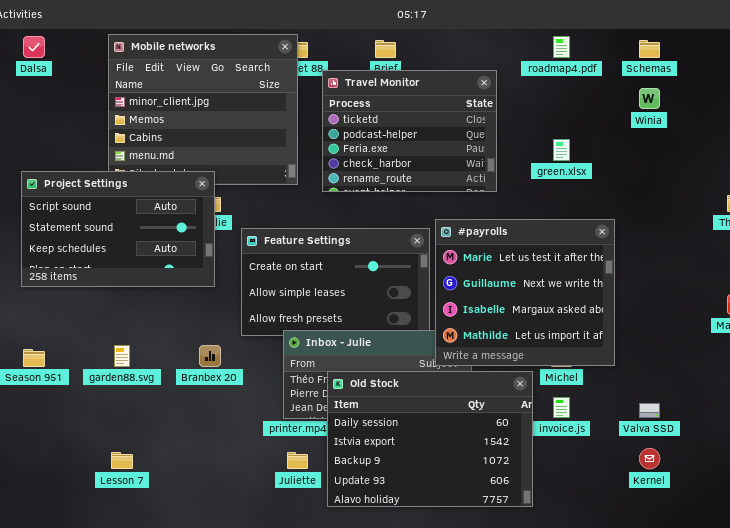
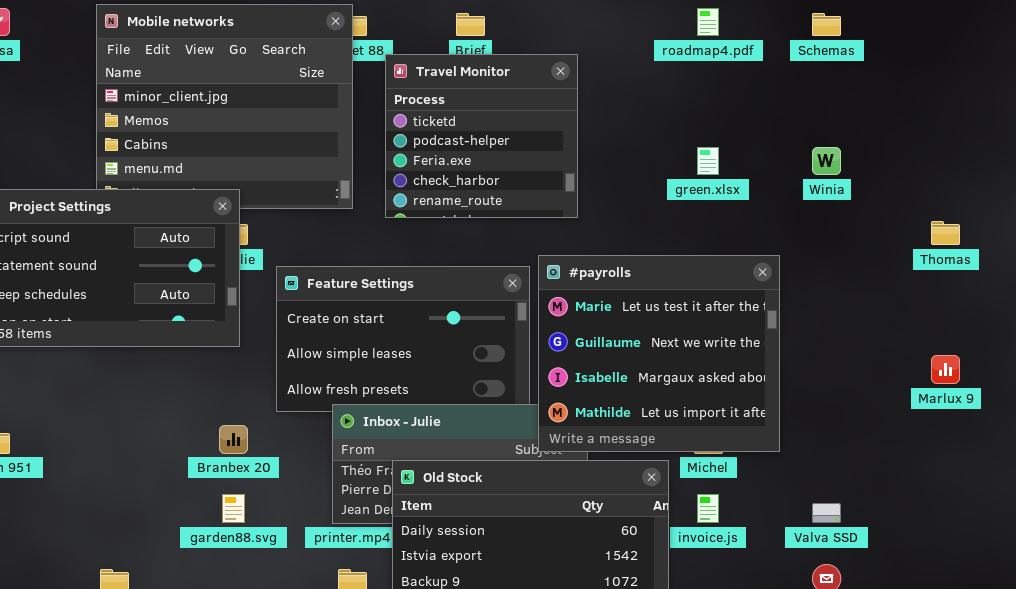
Travel Monitor: [322,70,497,192] -> [385,54,578,218], resized
Winia: [639,88,660,109] -> [812,147,841,175], moved
garden88.svg: [114,345,130,367] -> [222,494,245,523], moved

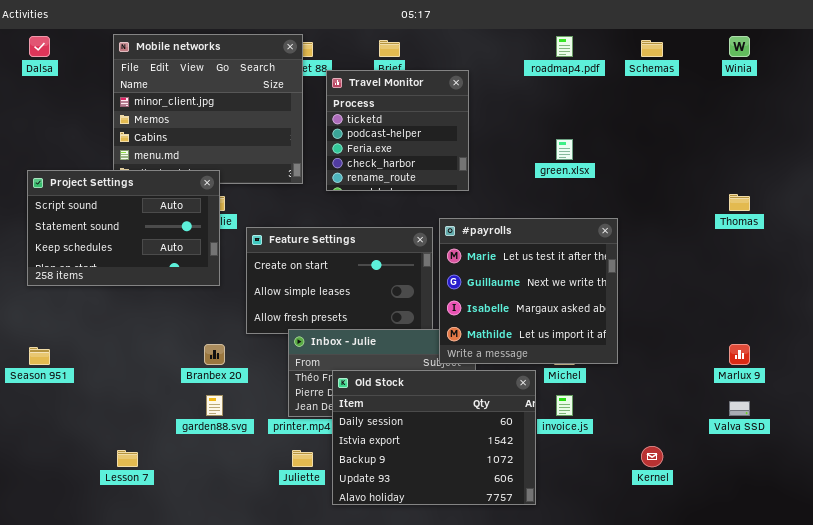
Winia: [812,147,841,175] -> [729,36,750,57], moved
Marlux 9: [931,355,960,384] -> [729,344,750,365], moved
Valva SSD: [812,503,841,523] -> [729,401,750,416], moved

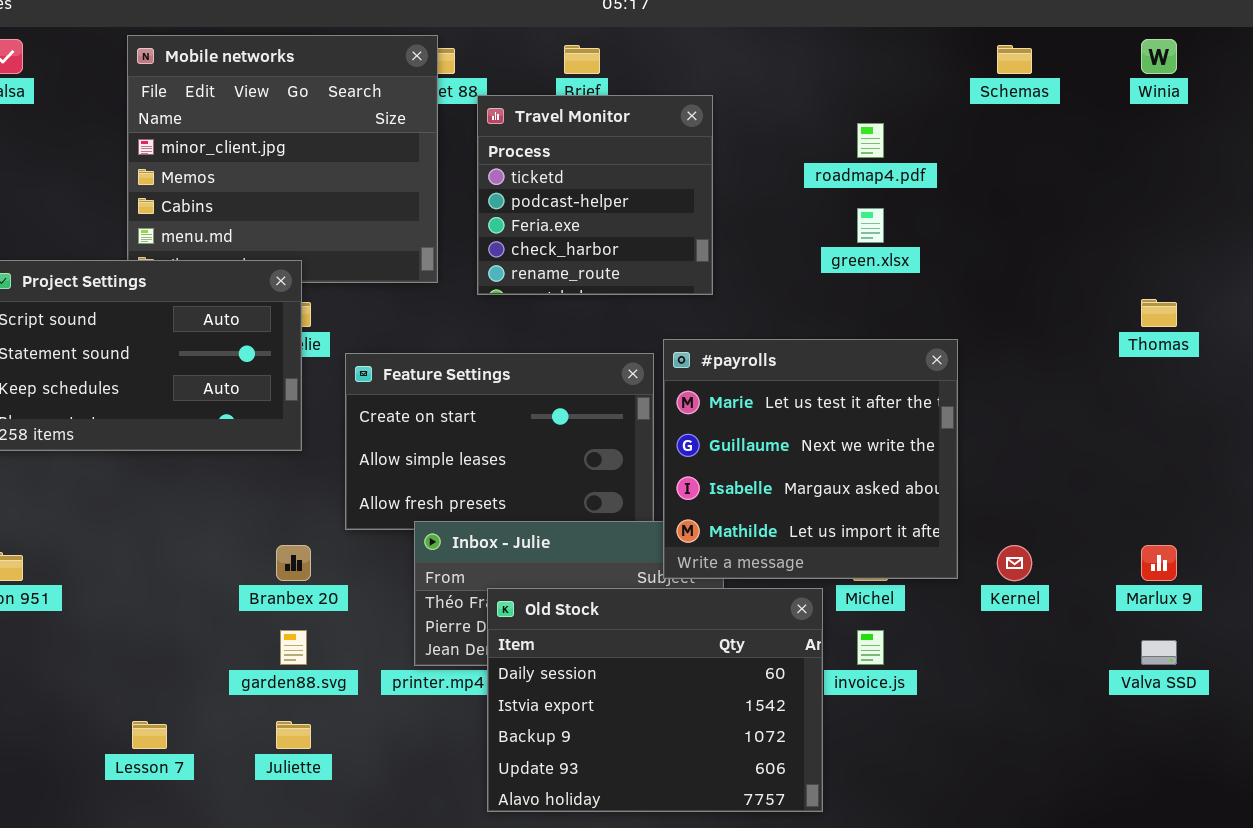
roadmap4.pdf: [556,36,573,57] -> [857,123,884,158], moved
Kernel: [641,446,663,467] -> [997,545,1032,581], moved
Juliette: [292,450,313,467] -> [276,721,311,749], moved

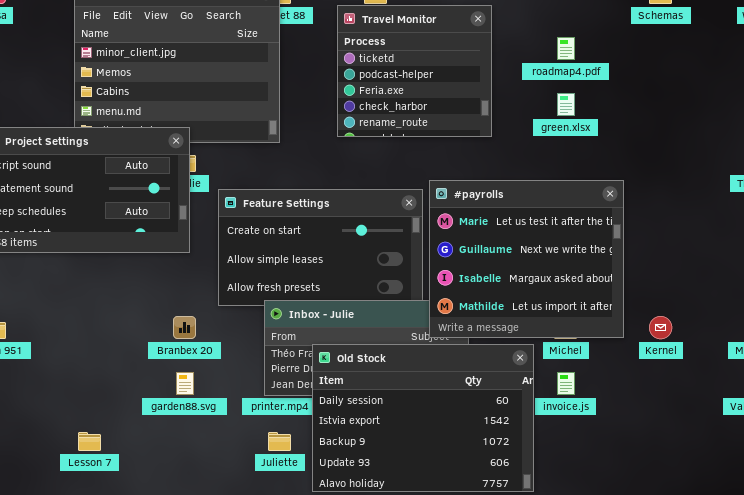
Travel Monitor: [477,95,713,295] -> [337,5,492,137], moved
Juliette: [276,721,311,749] -> [268,432,291,451], moved

